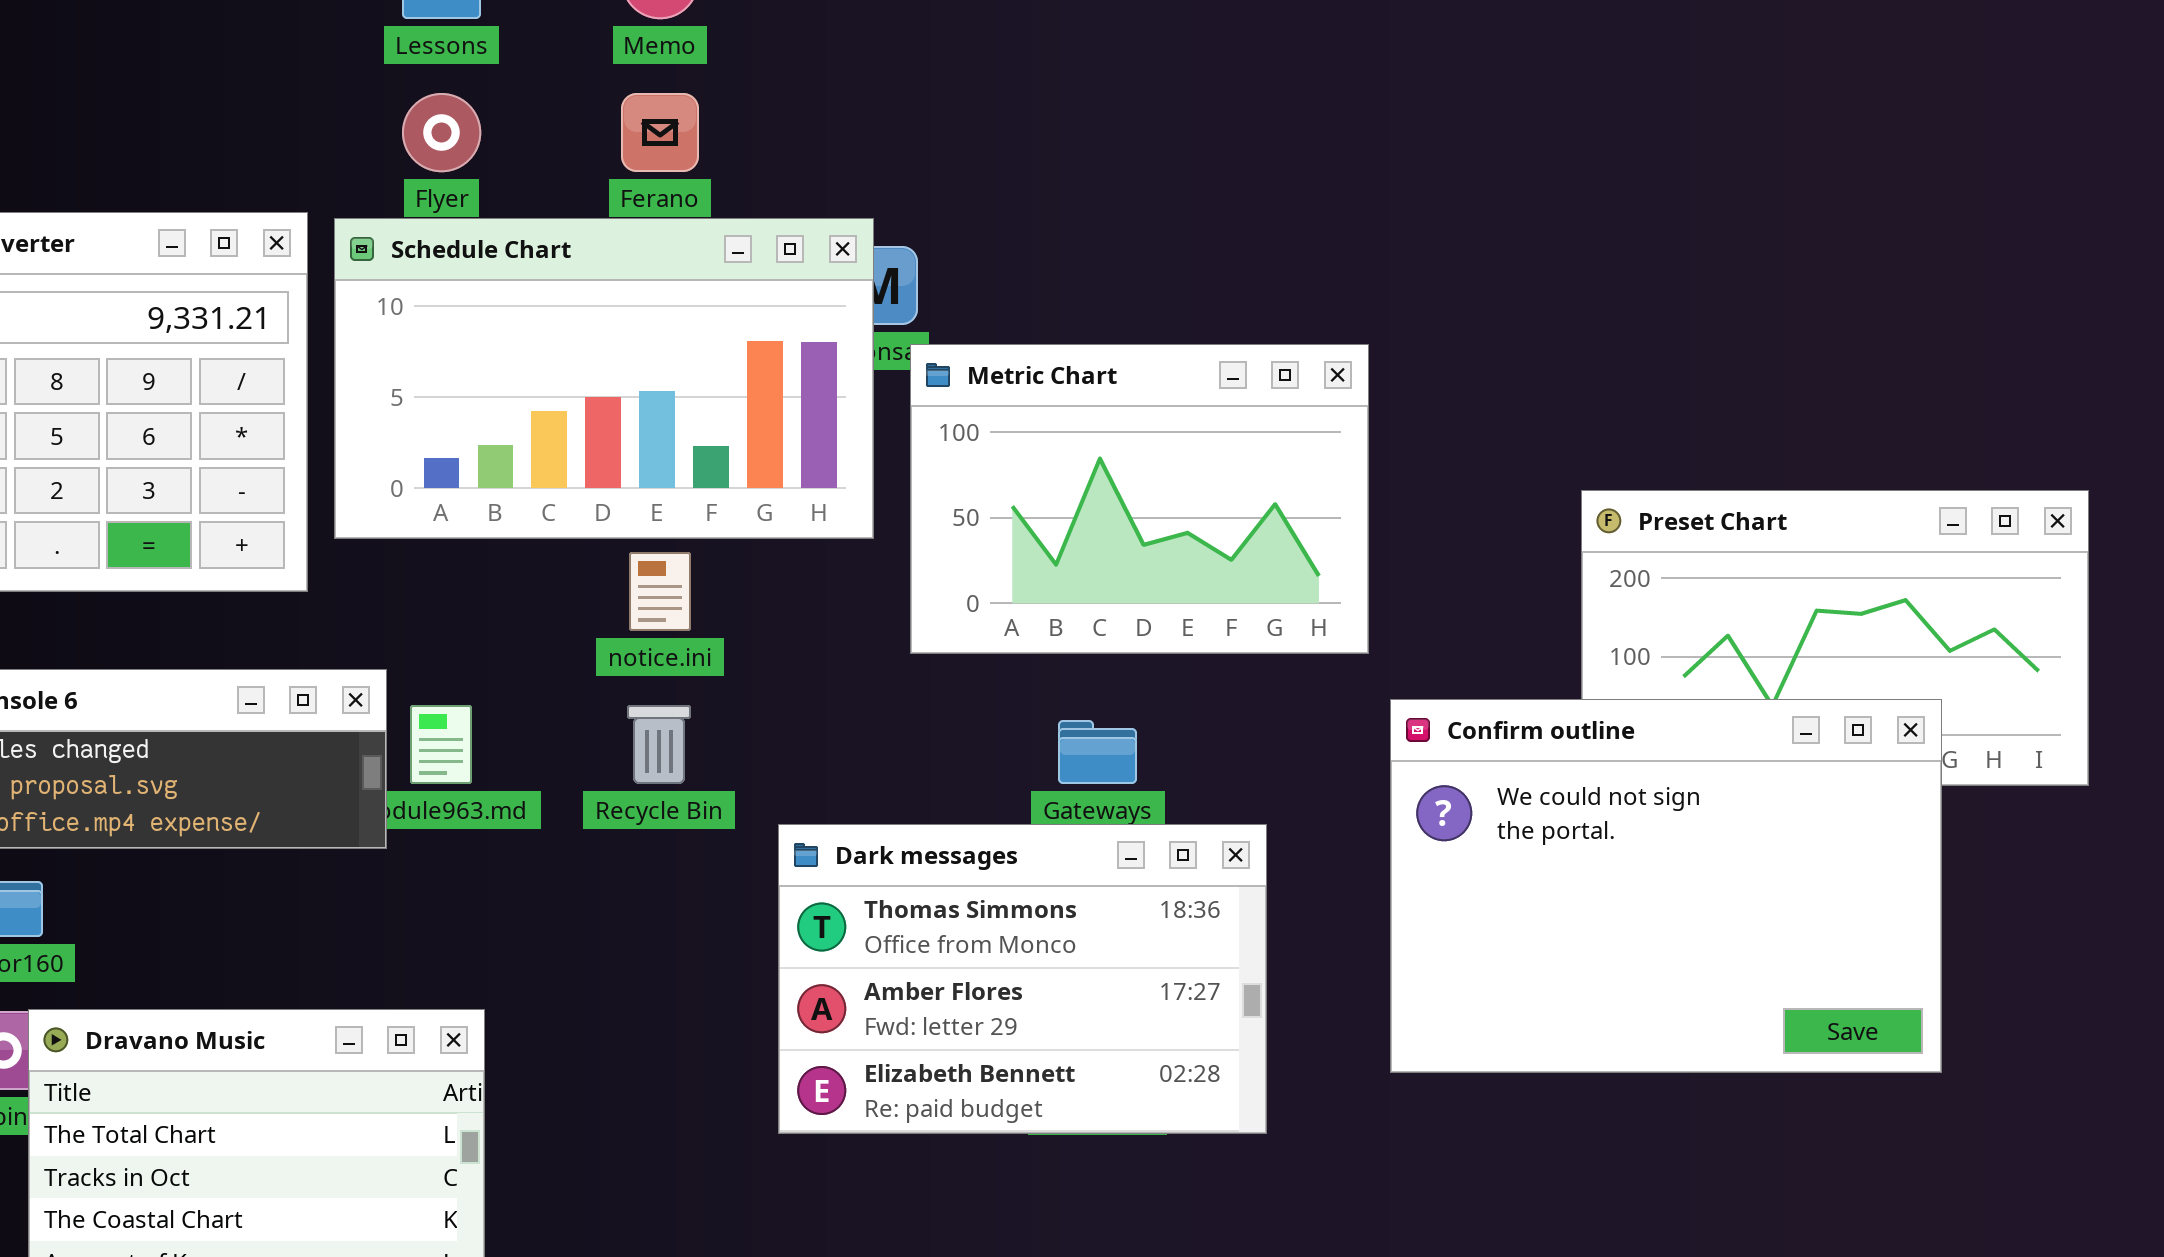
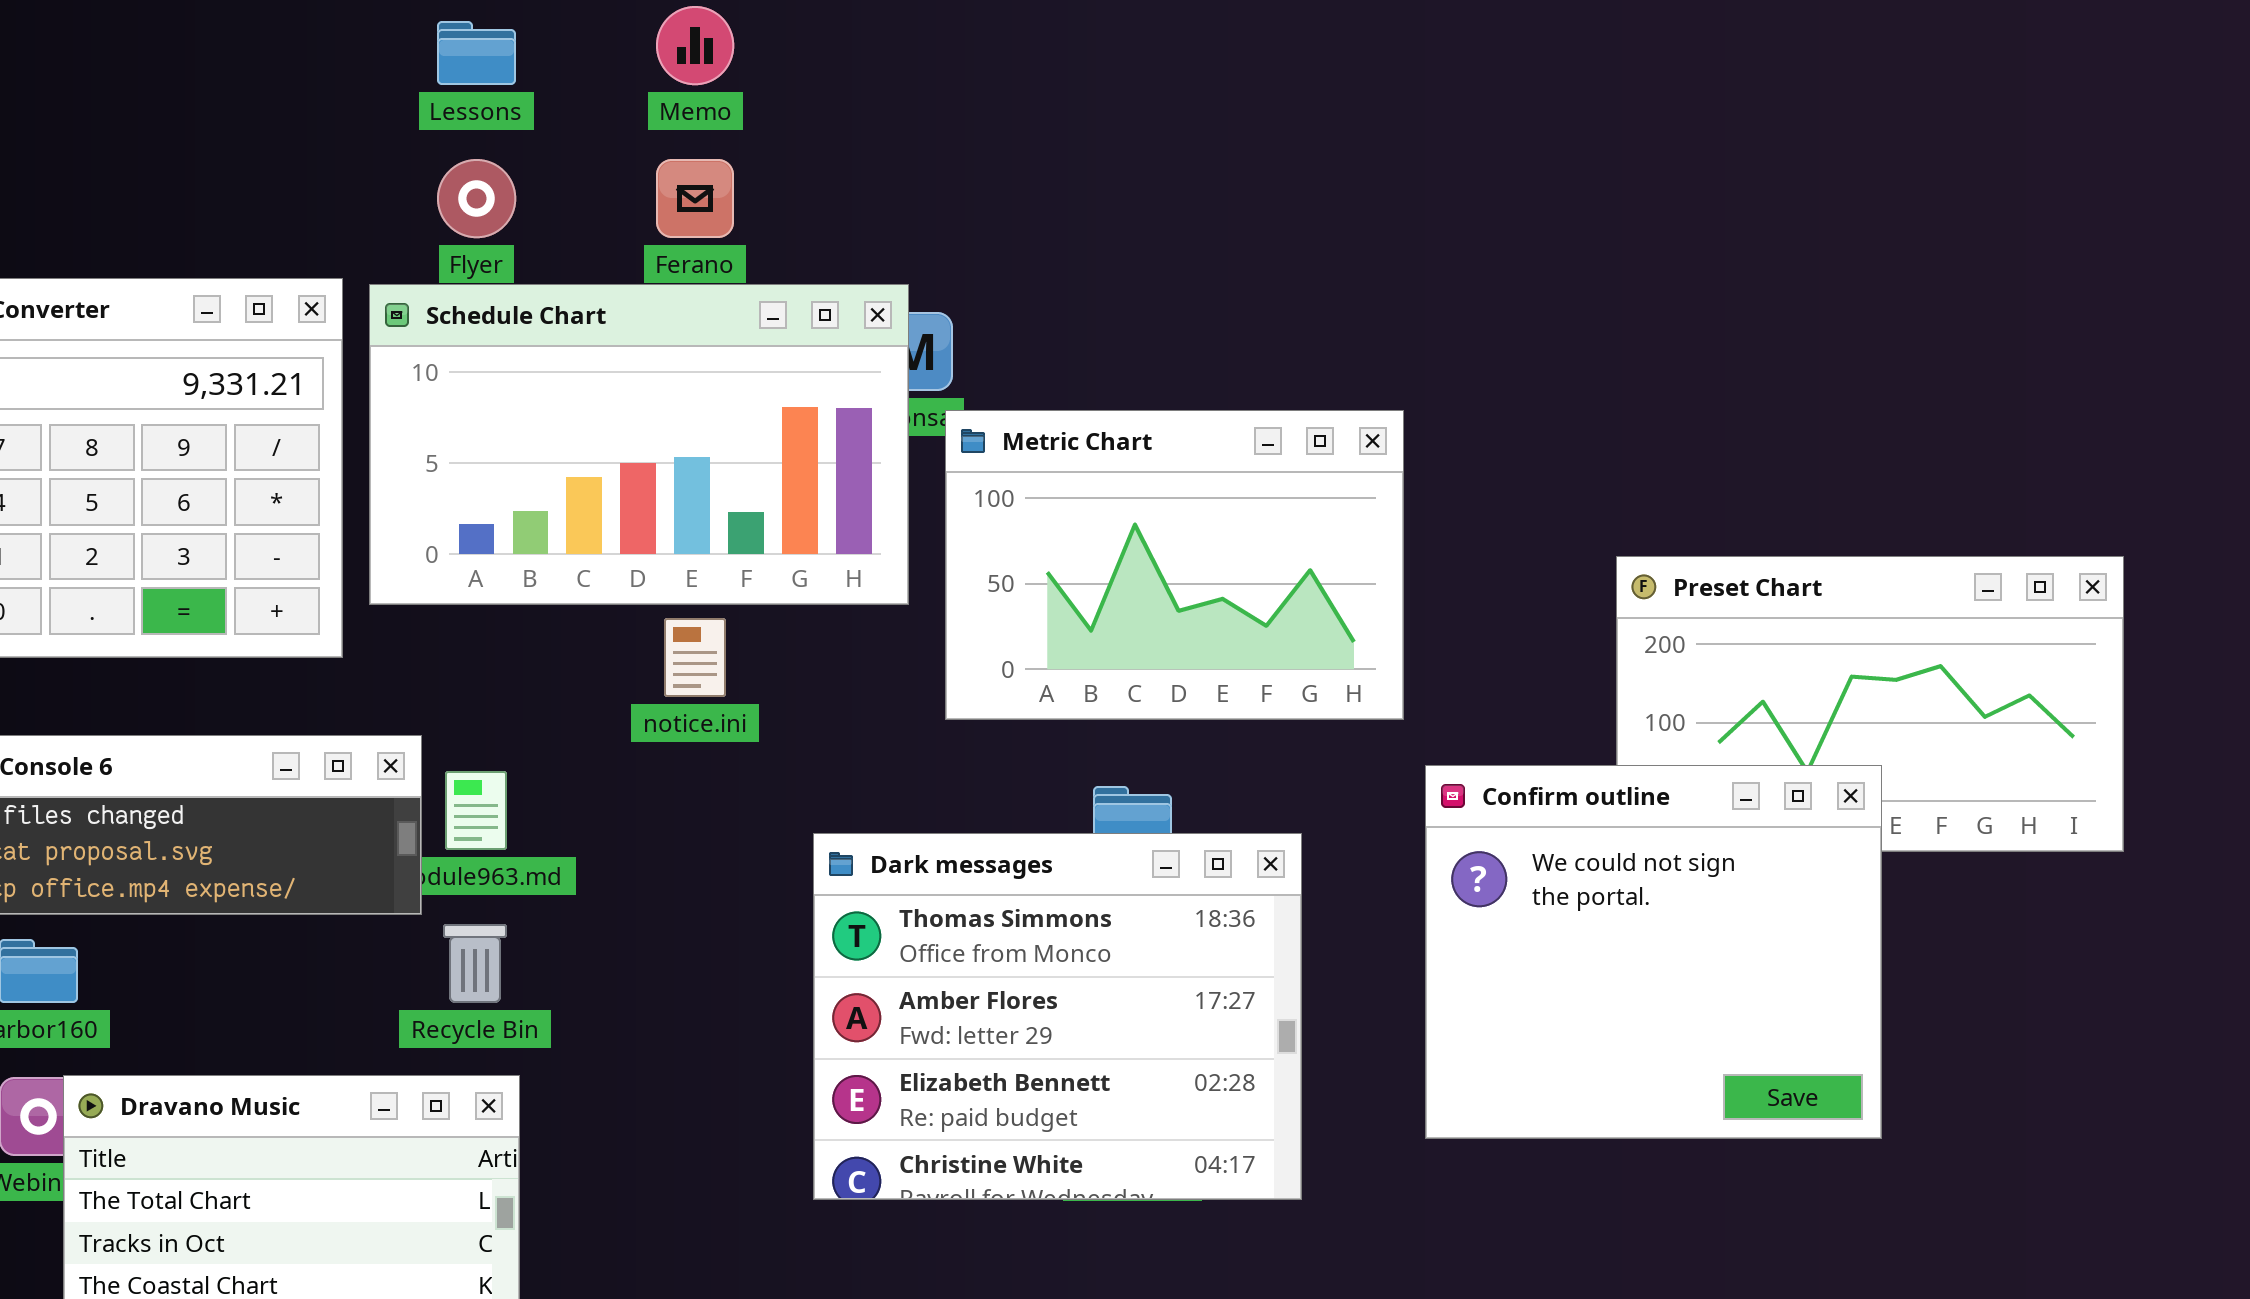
Confirm outline: [1390,699,1942,1073] -> [1425,765,1882,1139], resized
Recycle Bin: [627,705,691,784] -> [443,924,507,1003], moved
Dark messages: [778,824,1267,1134] -> [813,833,1302,1200], resized

